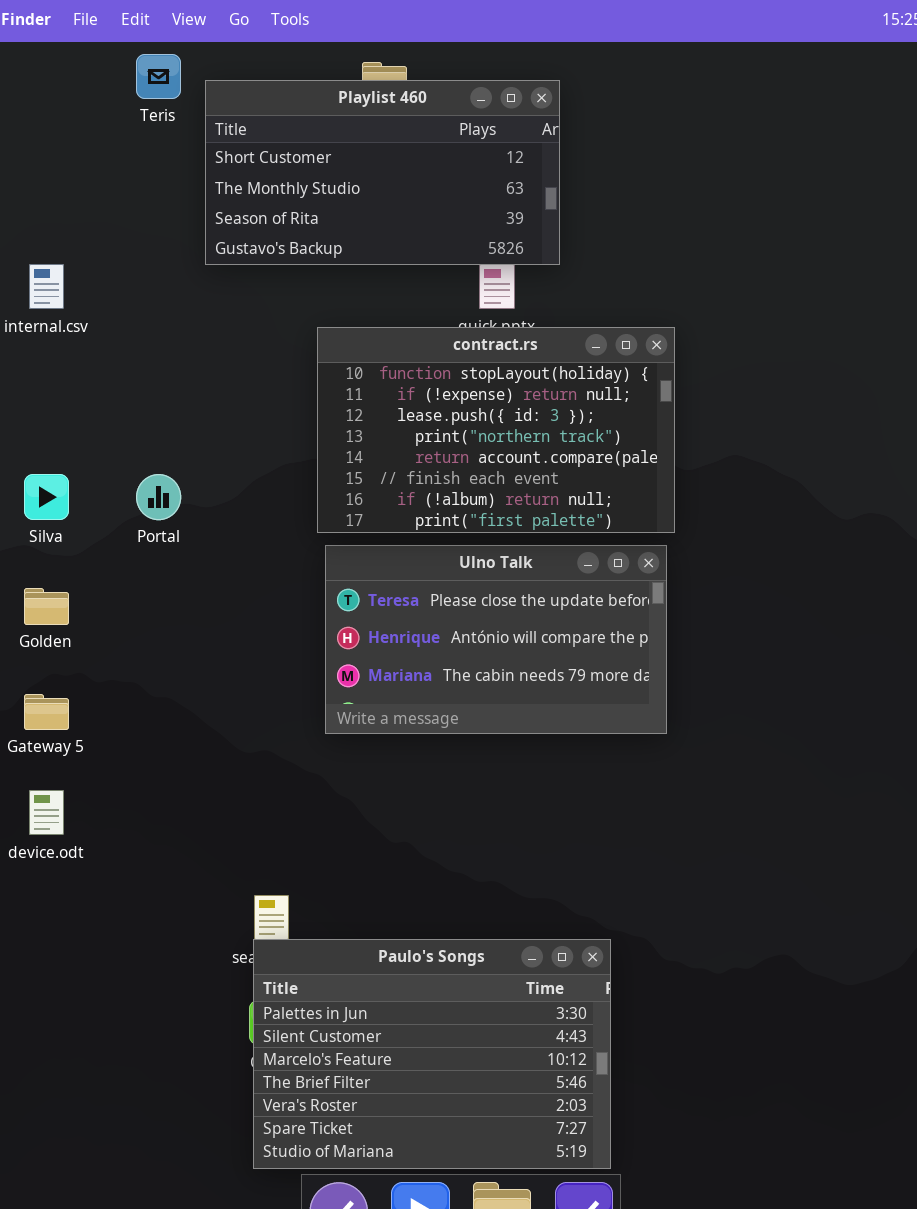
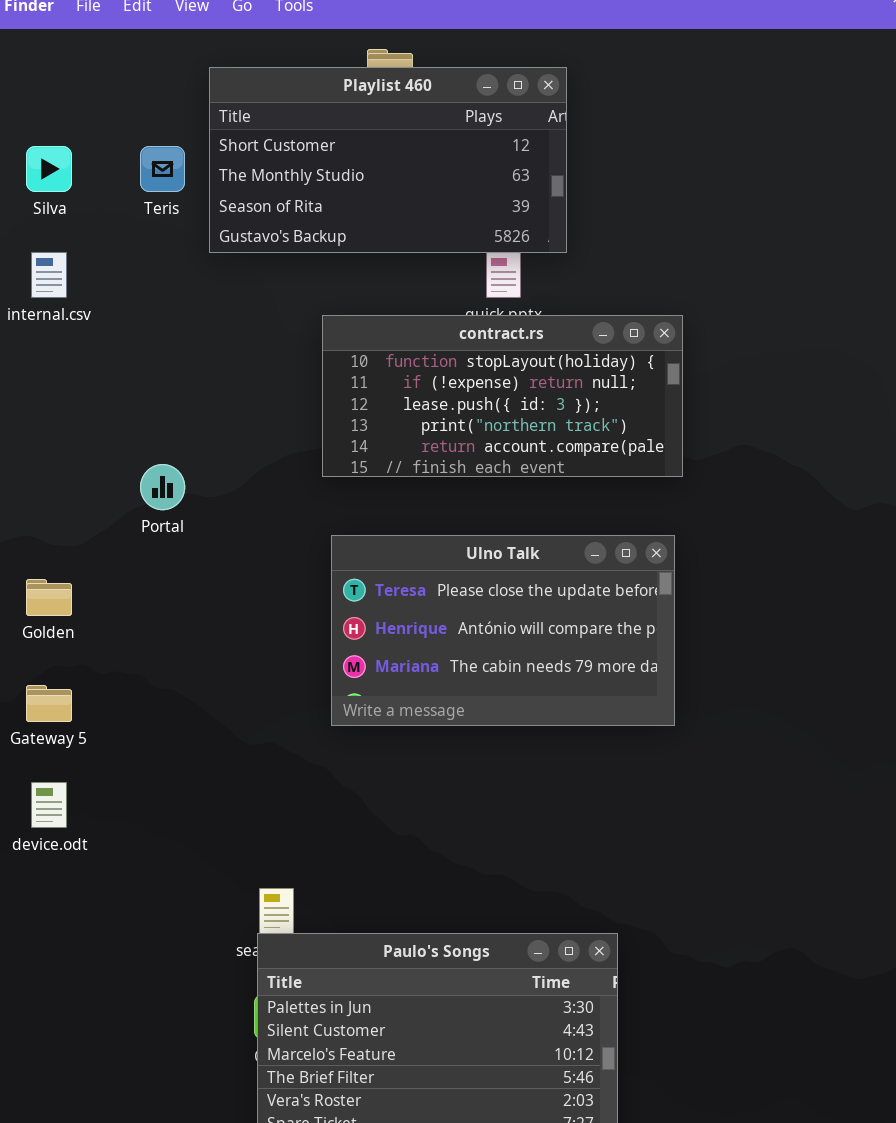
Teris: [136,54,181,99] -> [140,146,185,192], moved
contract.rs: [317,327,675,533] -> [322,315,683,477], resized
Silva: [24,474,69,520] -> [26,146,72,192], moved

